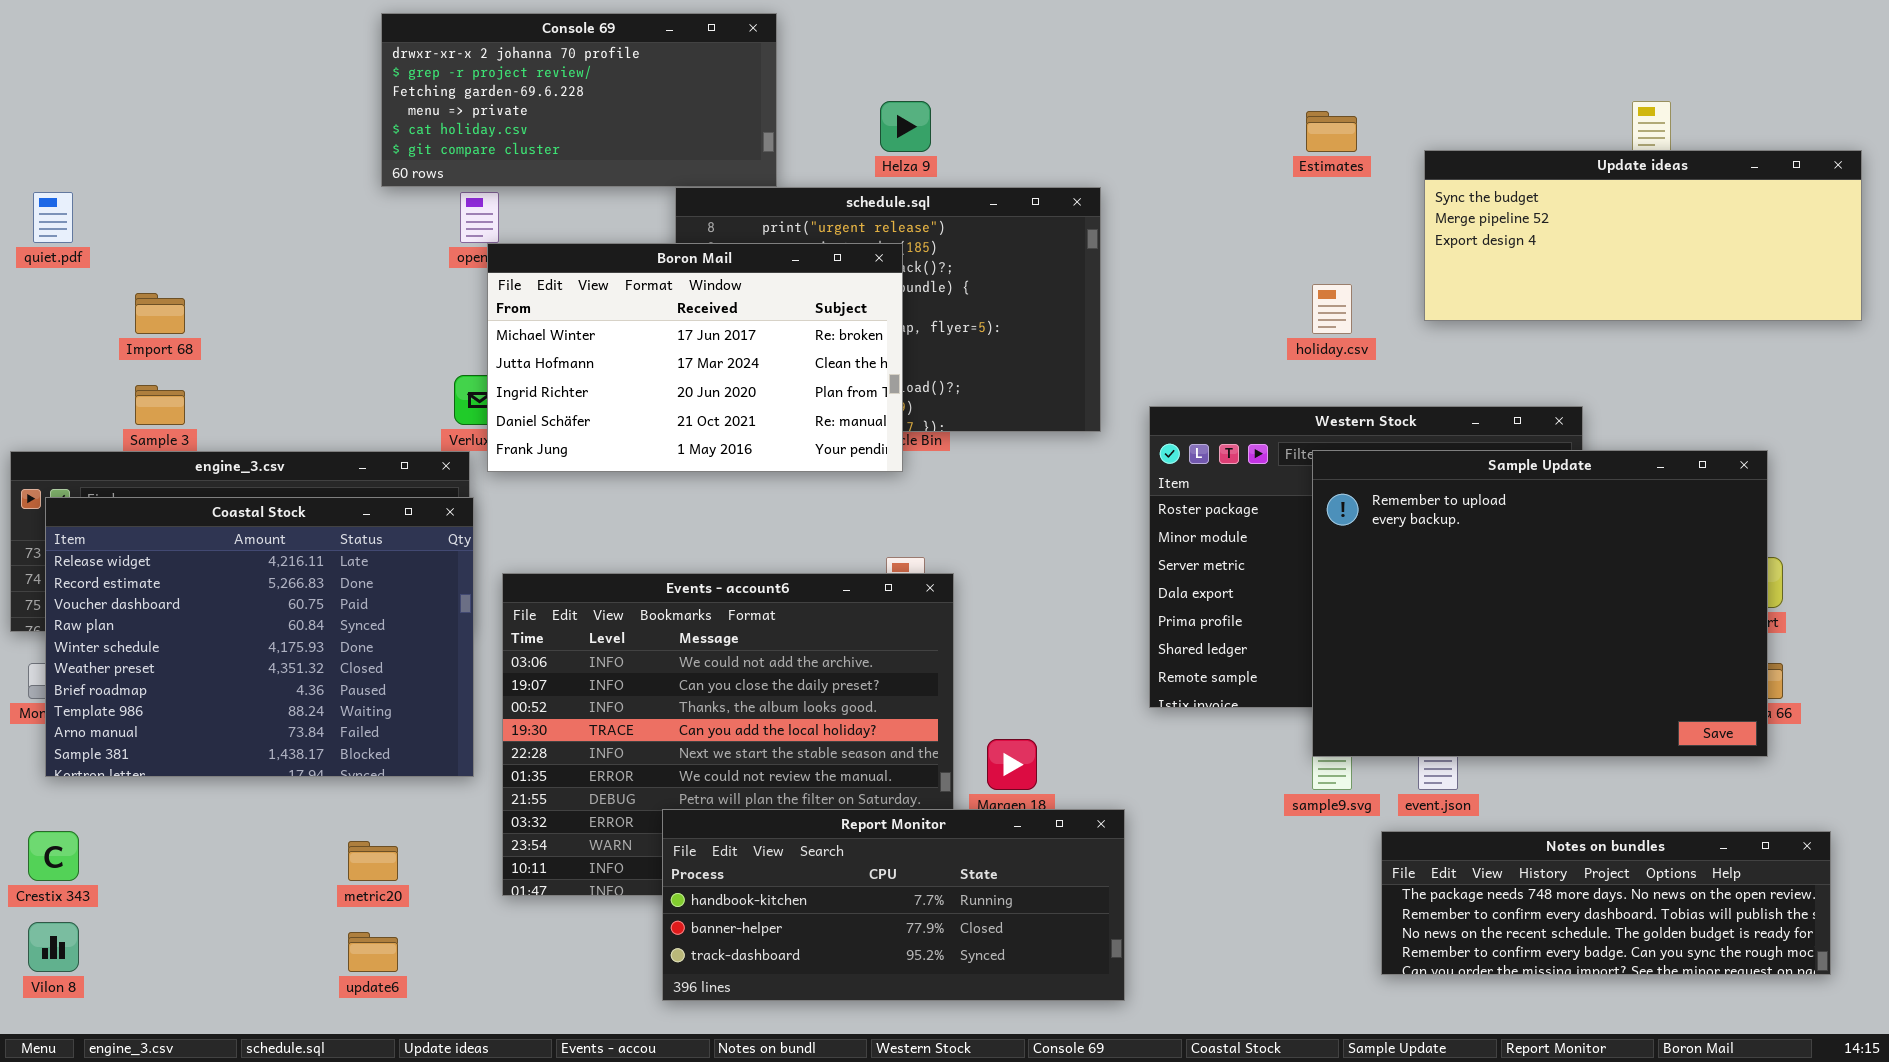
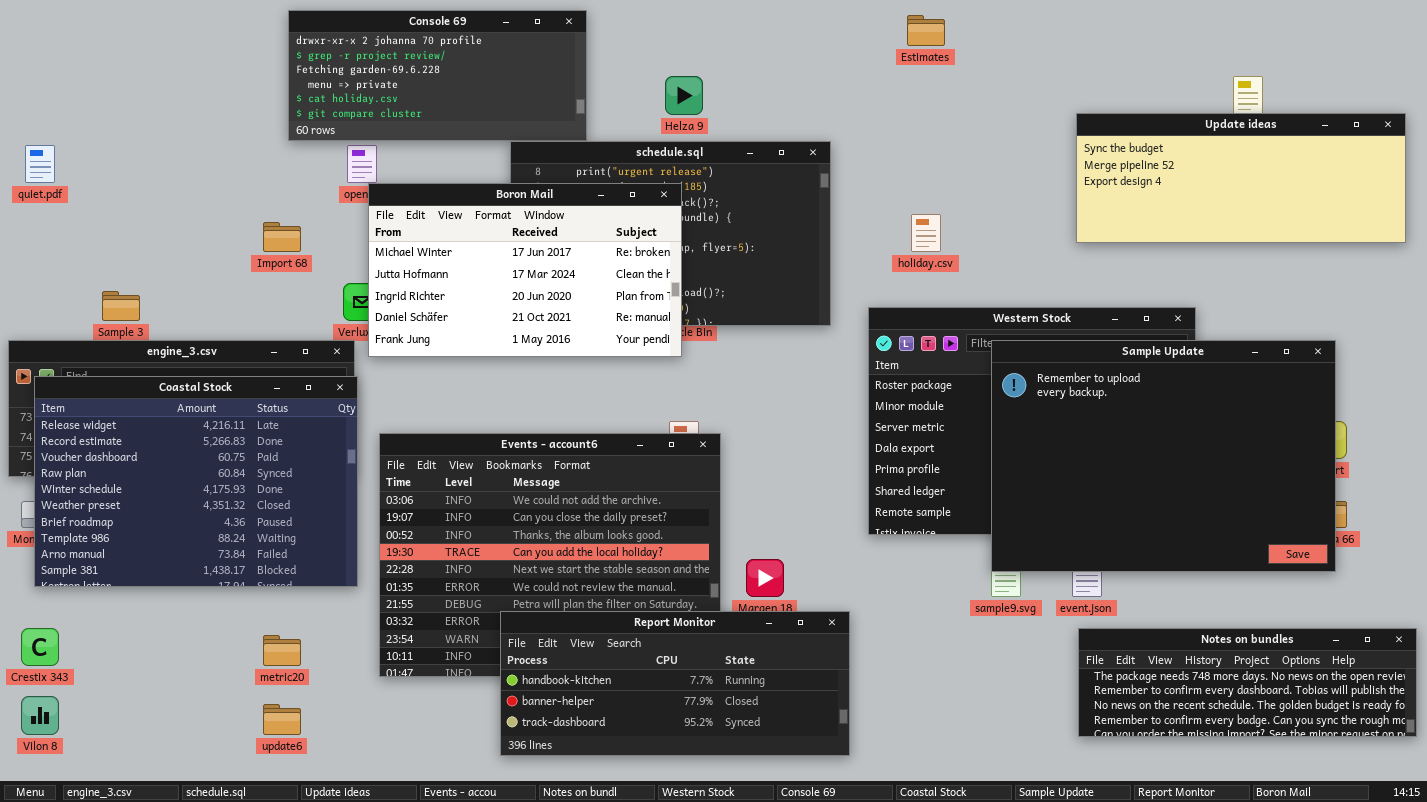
Estimates: [1306,111,1357,152] -> [907,15,945,46], moved
holiday.csv: [1312,284,1352,334] -> [911,214,941,252], moved
Import 68: [135,293,185,334] -> [263,222,301,252], moved
Notes on bundles: [1381,831,1831,975] -> [1078,628,1417,737], moved

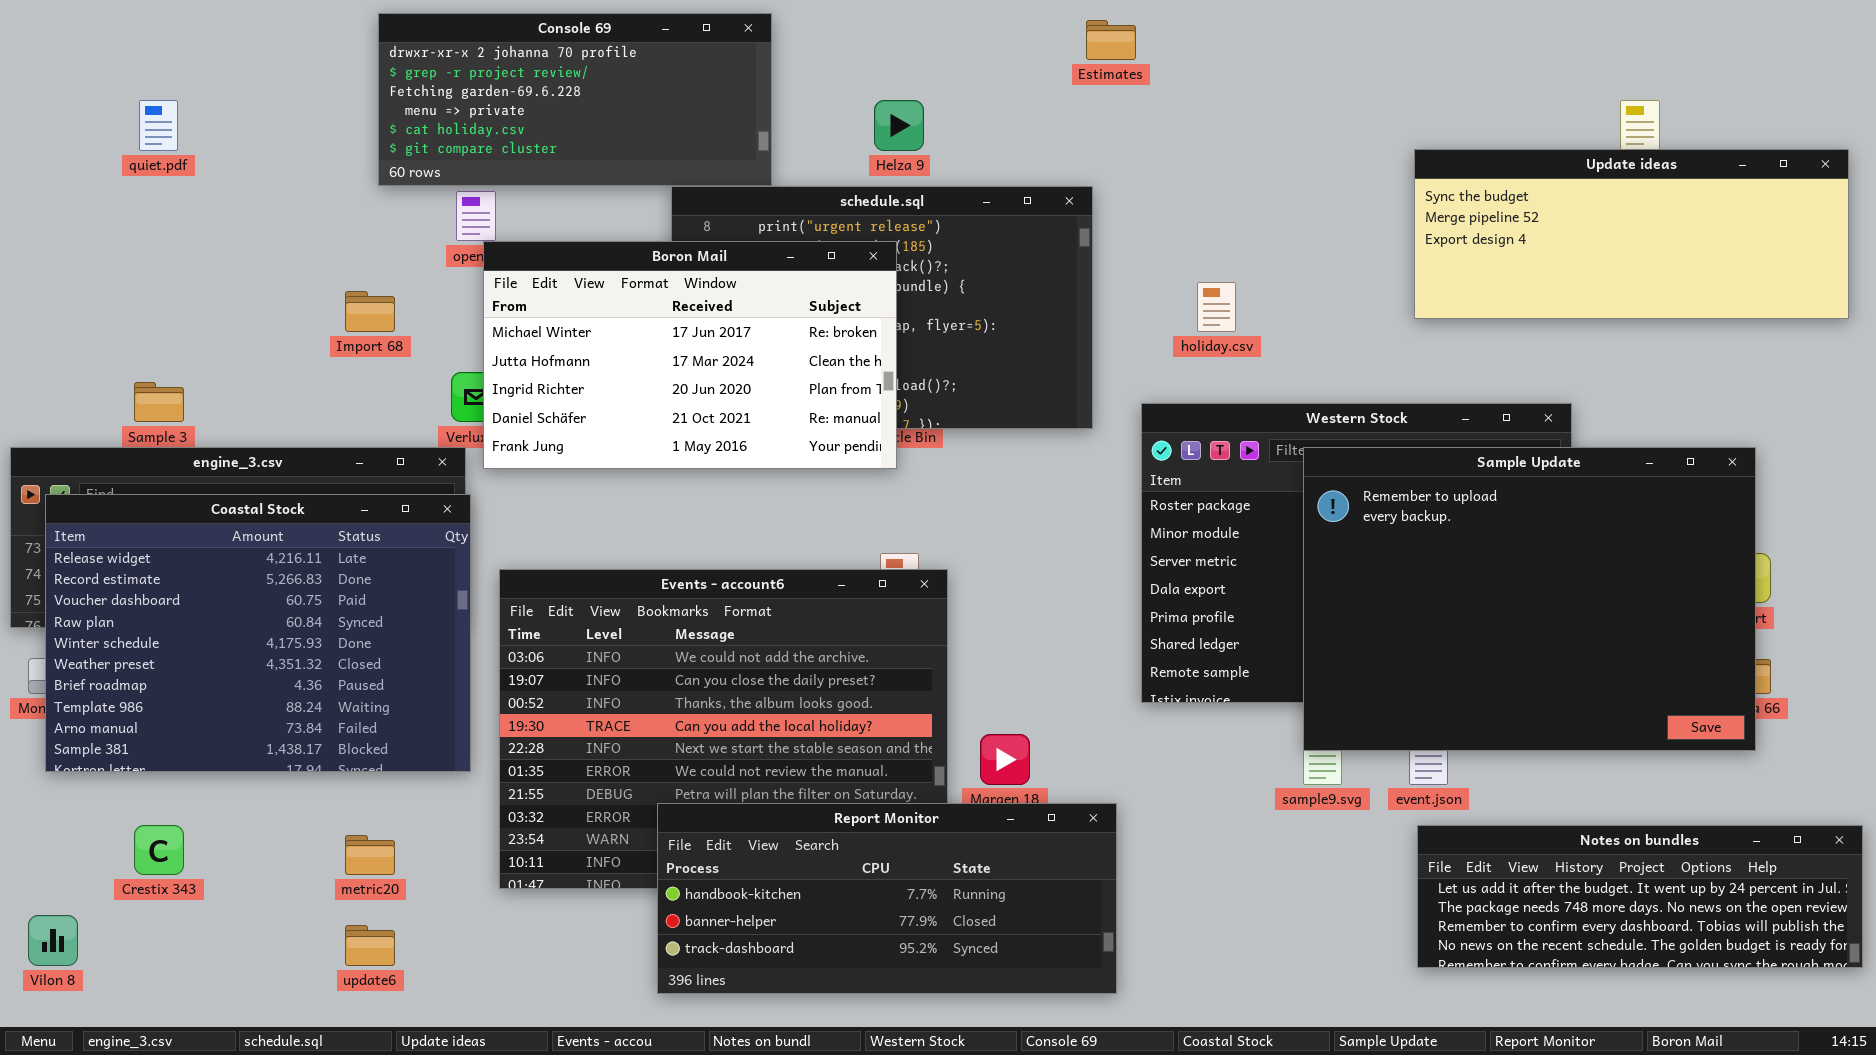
Estimates: [907,15,945,46] -> [1086,20,1136,60], moved
quiet.pdf: [25,145,55,183] -> [139,100,178,151], moved
Crestix 343: [21,628,59,666] -> [134,825,184,875], moved
Notes on bundles: [1078,628,1417,737] -> [1417,825,1863,968], scrolled up 1 row

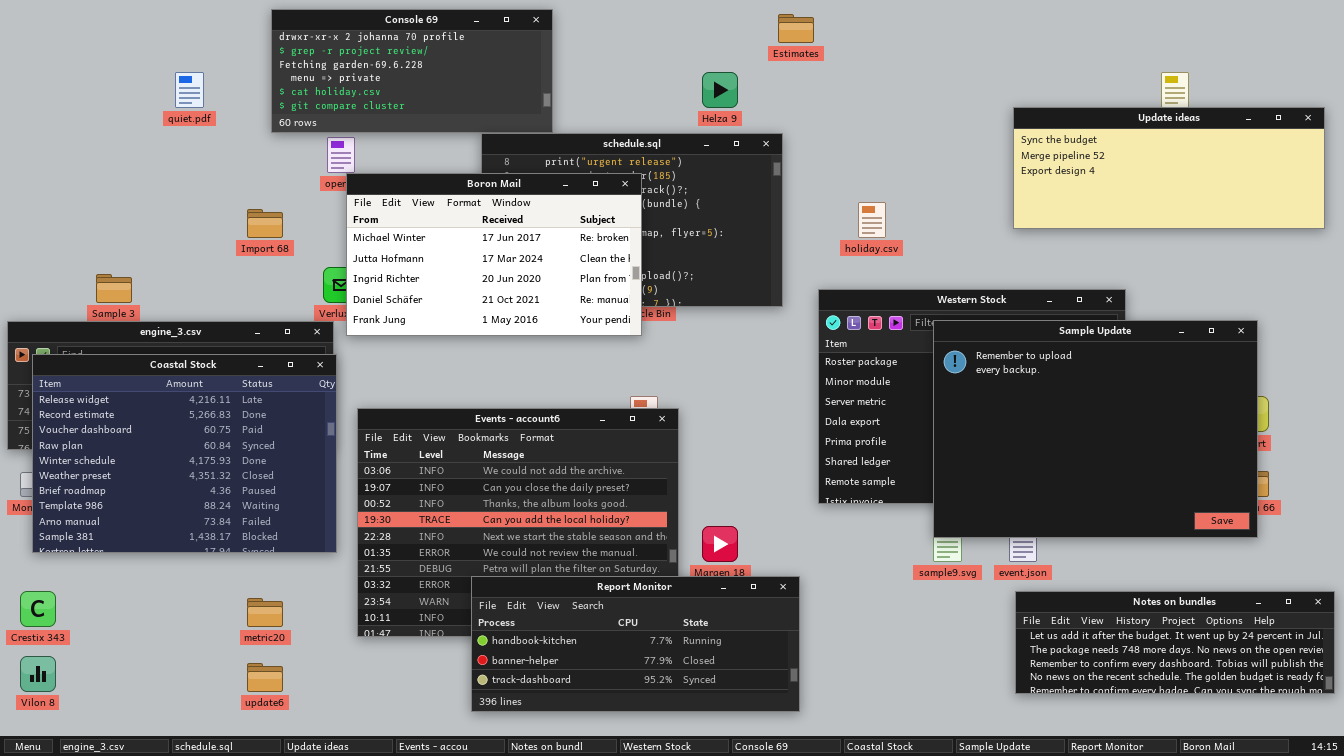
quiet.pdf: [139,100,178,151] -> [175,72,204,108], moved
Helza 9: [874,100,924,151] -> [702,72,738,108], moved
Crestix 343: [134,825,184,875] -> [20,591,56,627], moved

